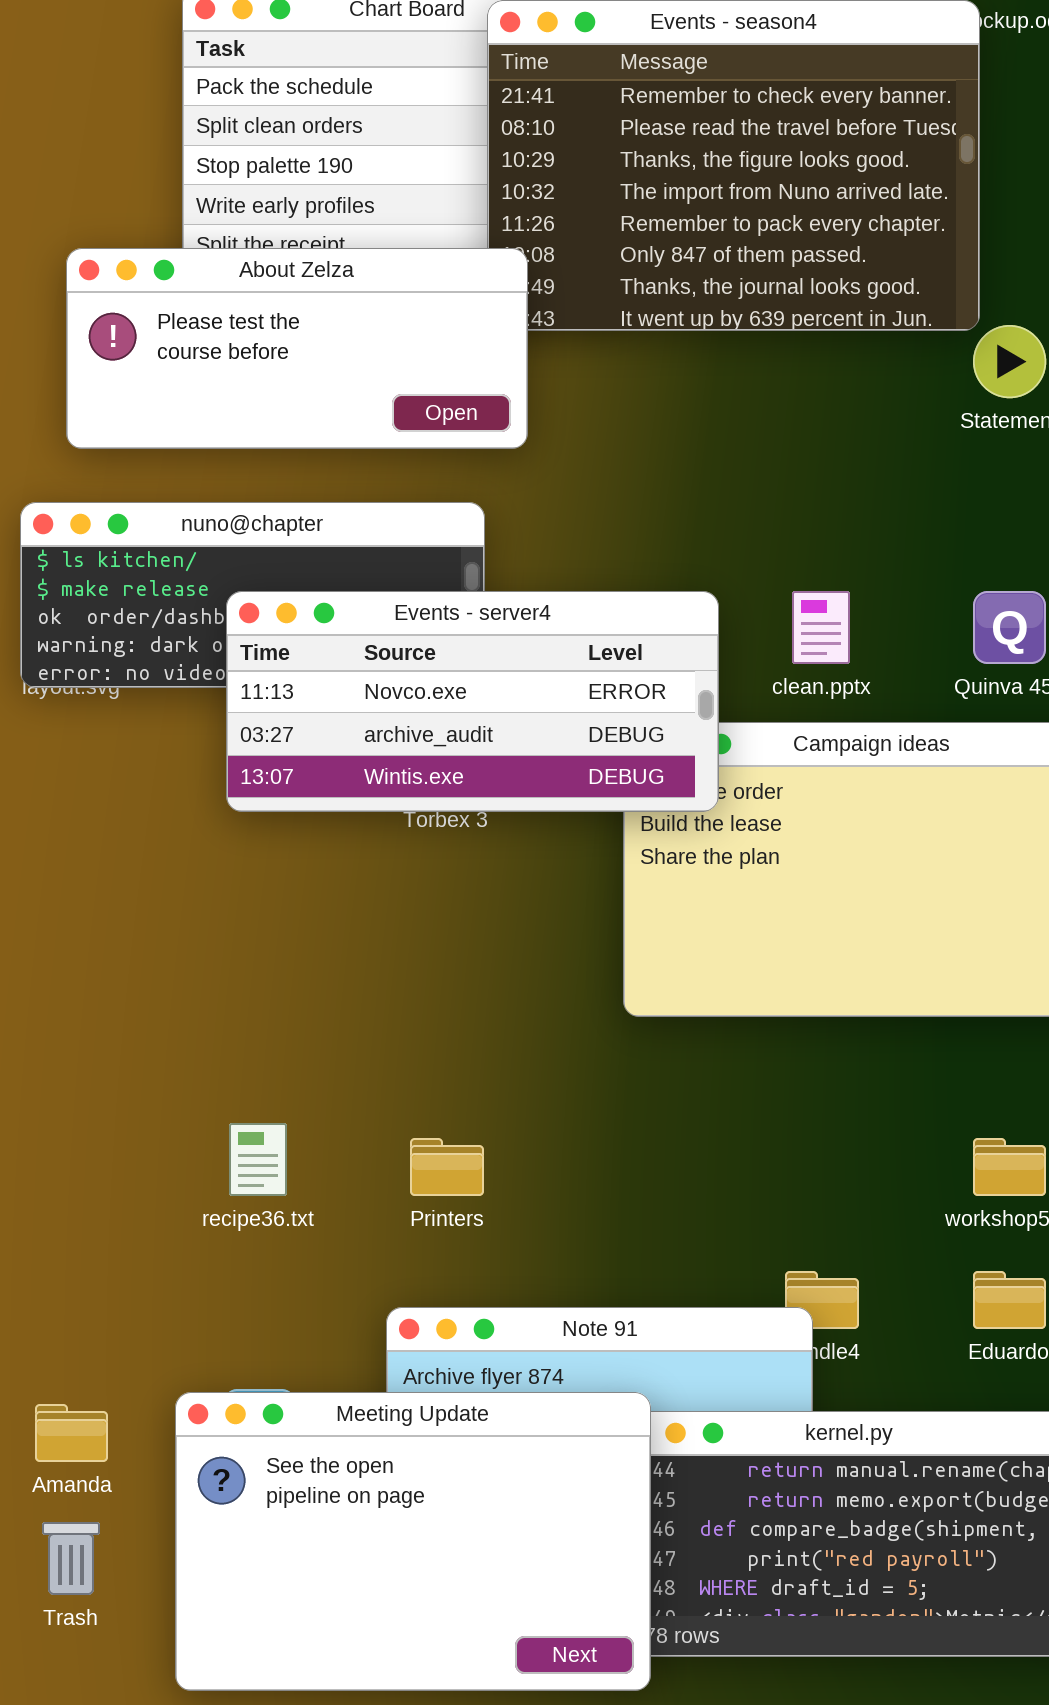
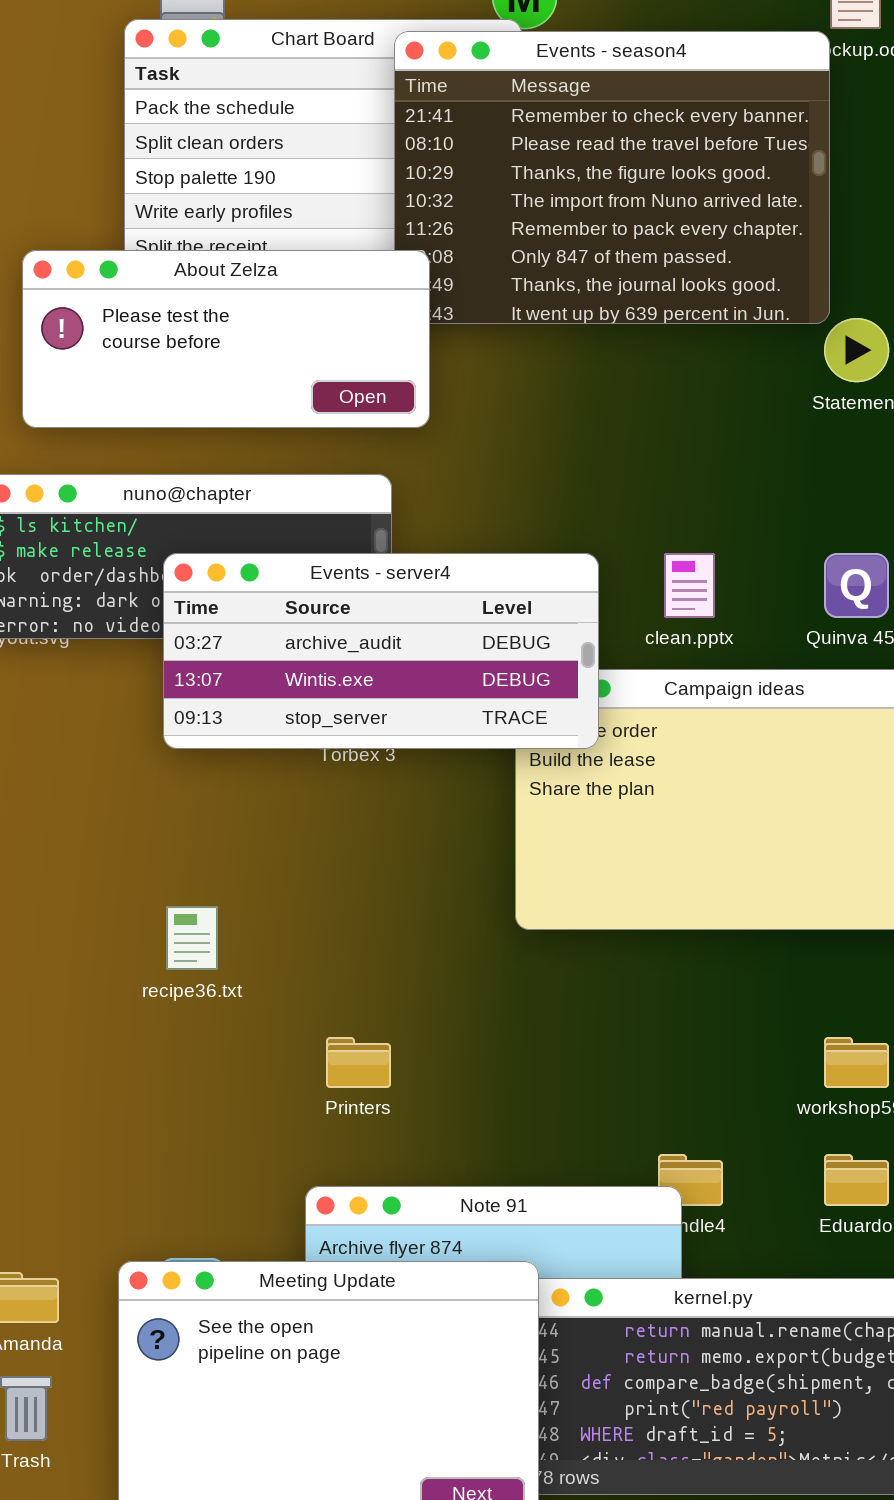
Events - server4: [226,591,719,812] -> [163,553,599,749], scrolled down 1 row
recipe36.txt: [229,1123,287,1196] -> [166,906,218,970], moved

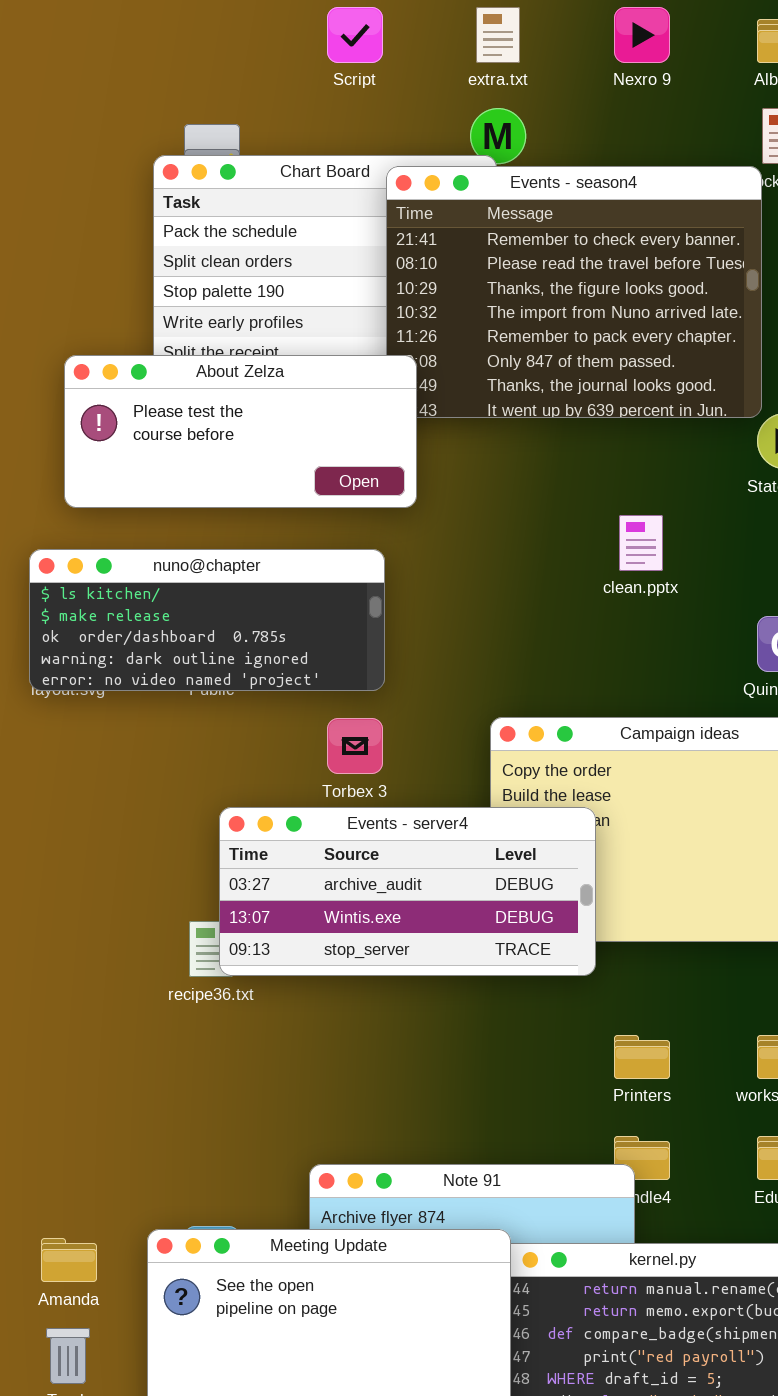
Events - server4: [163,553,599,749] -> [219,807,596,976], moved
clean.pptx: [664,553,715,618] -> [619,515,663,571], moved
Printers: [326,1037,391,1088] -> [614,1035,670,1079], moved

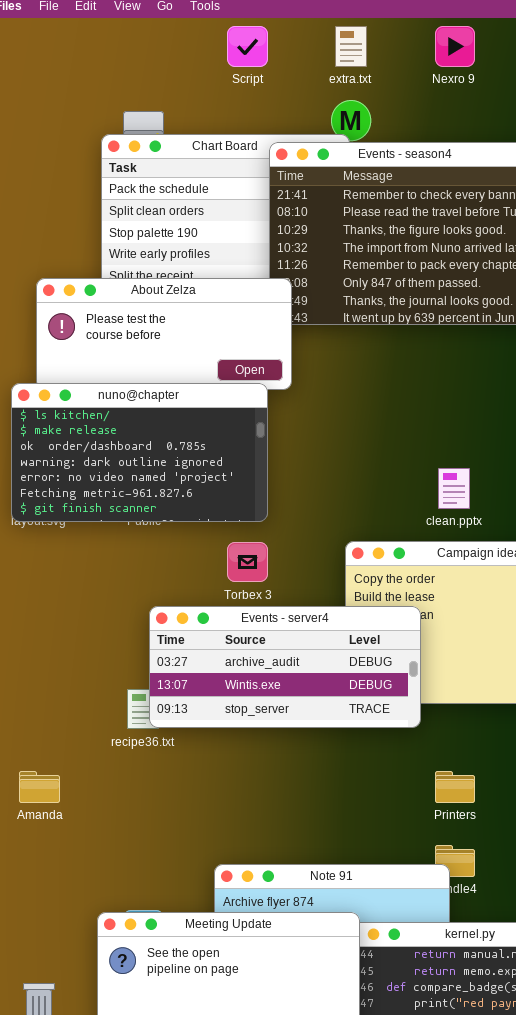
clean.pptx: [619,515,663,571] -> [438,468,470,509], moved
nuno@chapter: [29,549,385,691] -> [11,383,268,522], resized
Amanda: [41,1238,97,1282] -> [19,771,60,803], moved

